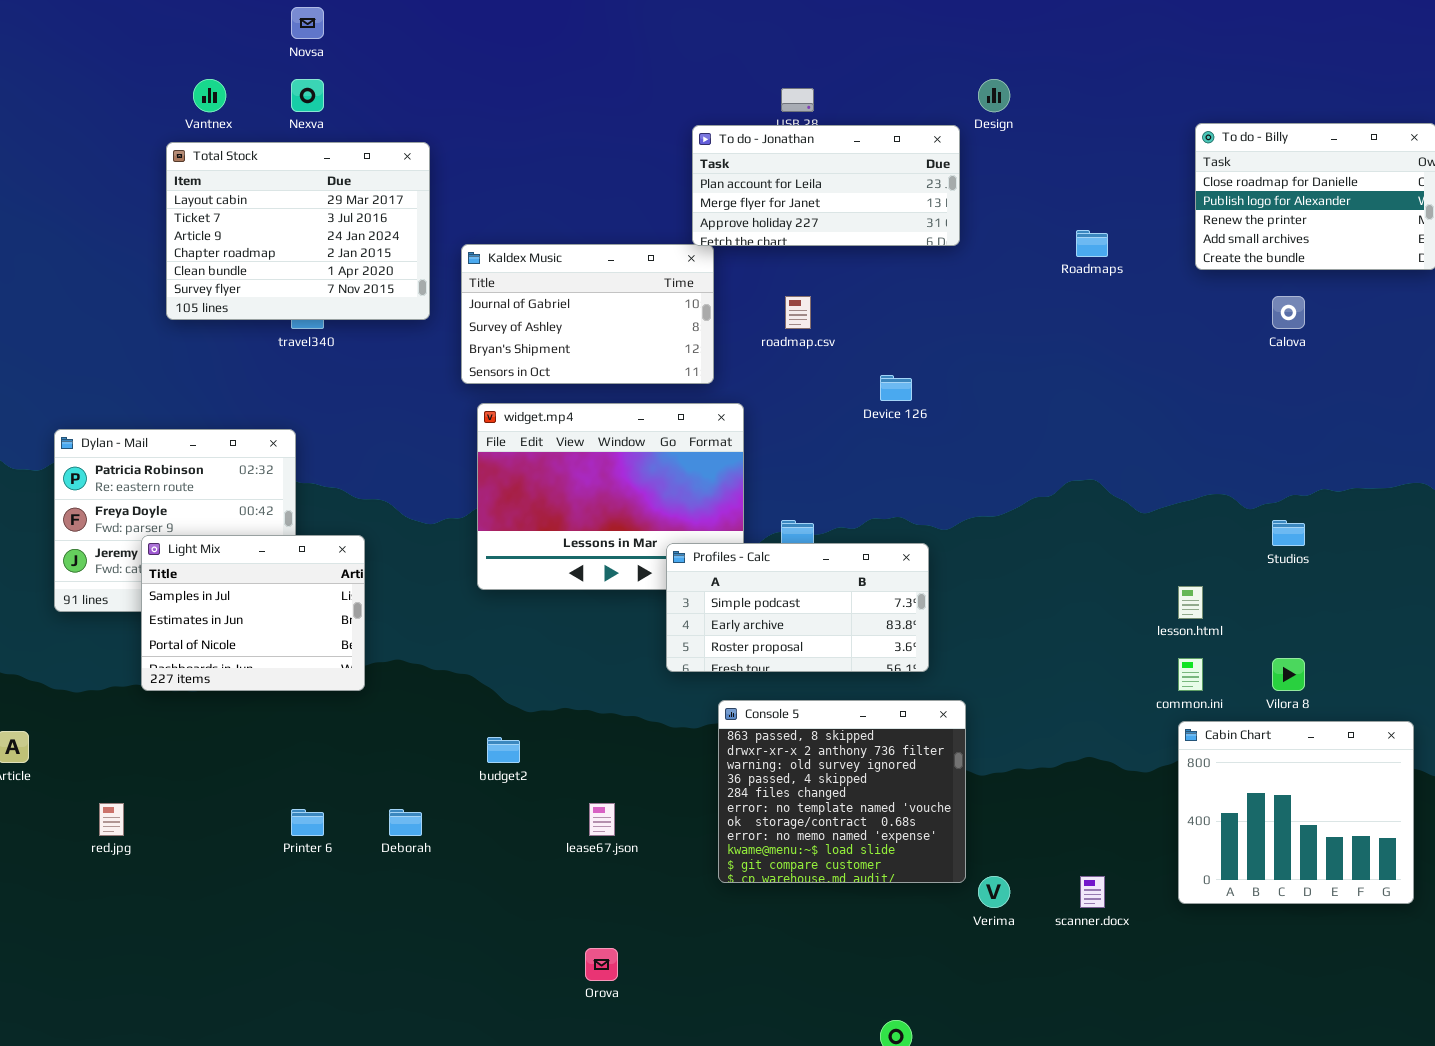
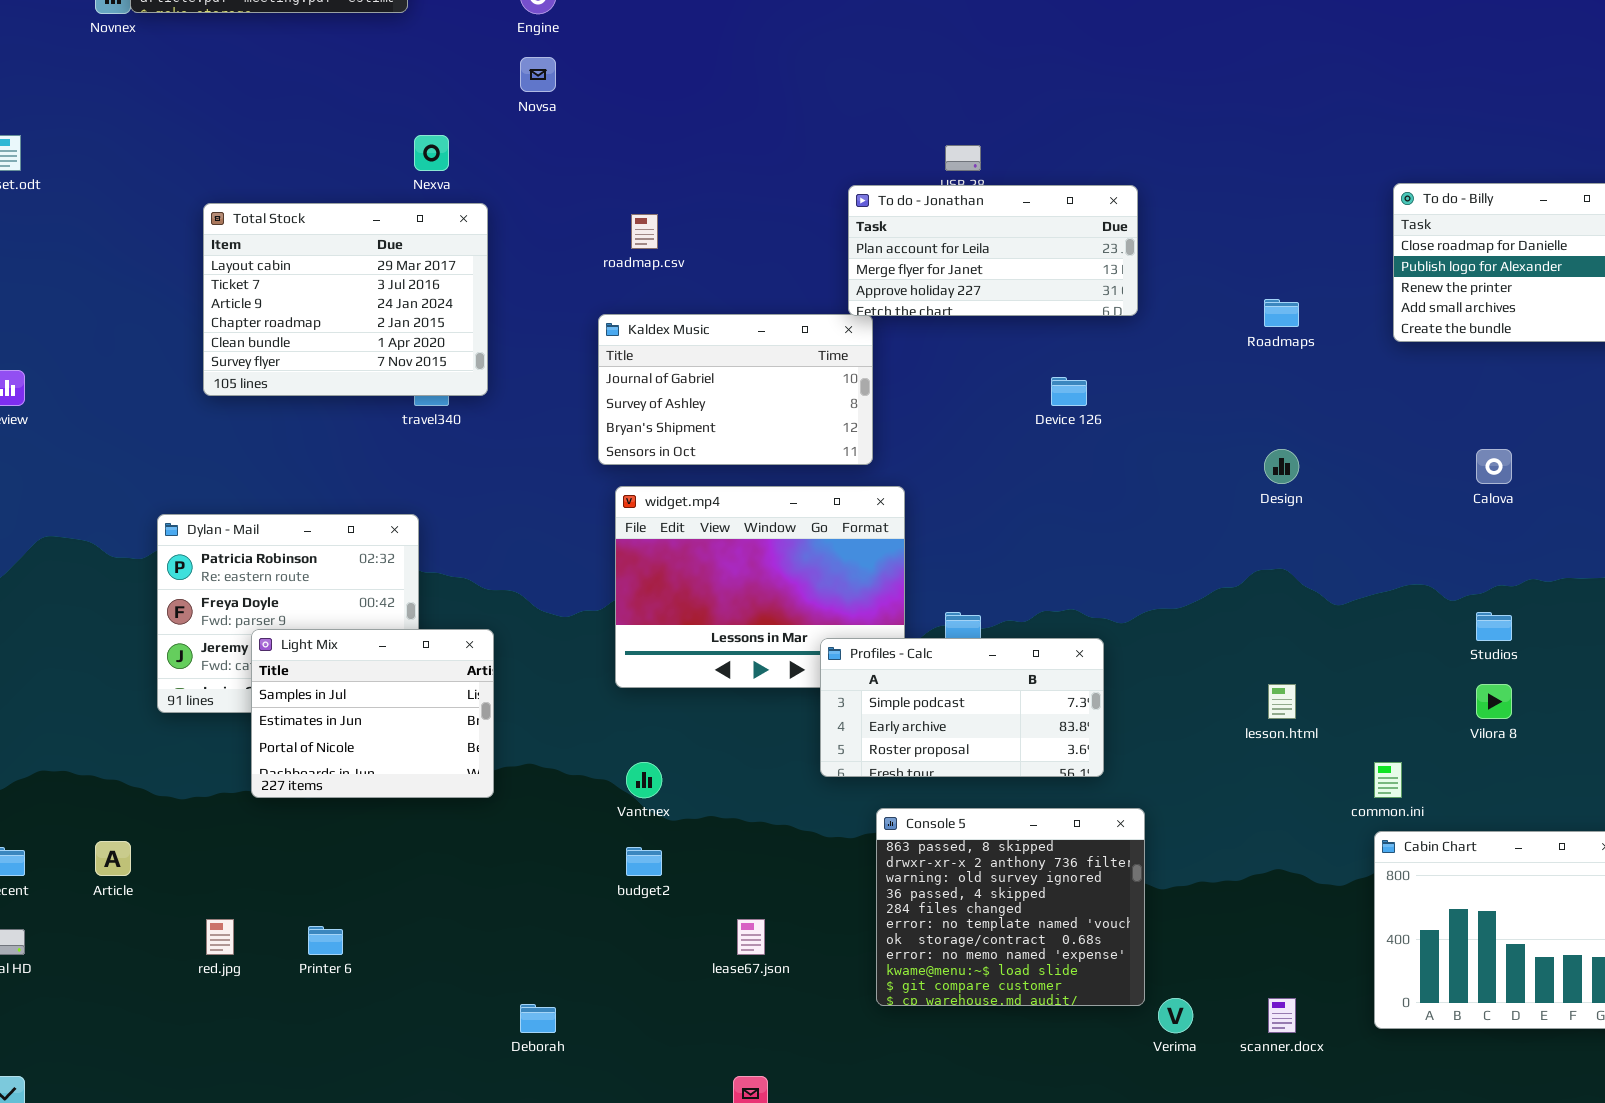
Novsa: [291,7,324,39] -> [520,57,556,92], moved
Vantnex: [193,79,226,112] -> [626,762,662,798], moved
Design: [978,79,1010,112] -> [1264,449,1299,484], moved
Total Stock: [166,142,430,320] -> [203,203,488,396], moved
roadmap.csv: [785,296,811,329] -> [631,214,658,249], moved
Calova: [1272,296,1305,329] -> [1476,449,1512,484], moved
Device 126: [880,375,912,401] -> [1051,377,1087,406], moved
lesson.html: [1178,586,1203,619] -> [1268,684,1296,719], moved
Vilora 8: [1272,658,1305,691] -> [1476,684,1512,719], moved
Printer 6: [291,809,324,836] -> [308,926,343,955], moved
Deborah: [389,809,422,836] -> [520,1004,556,1033], moved

